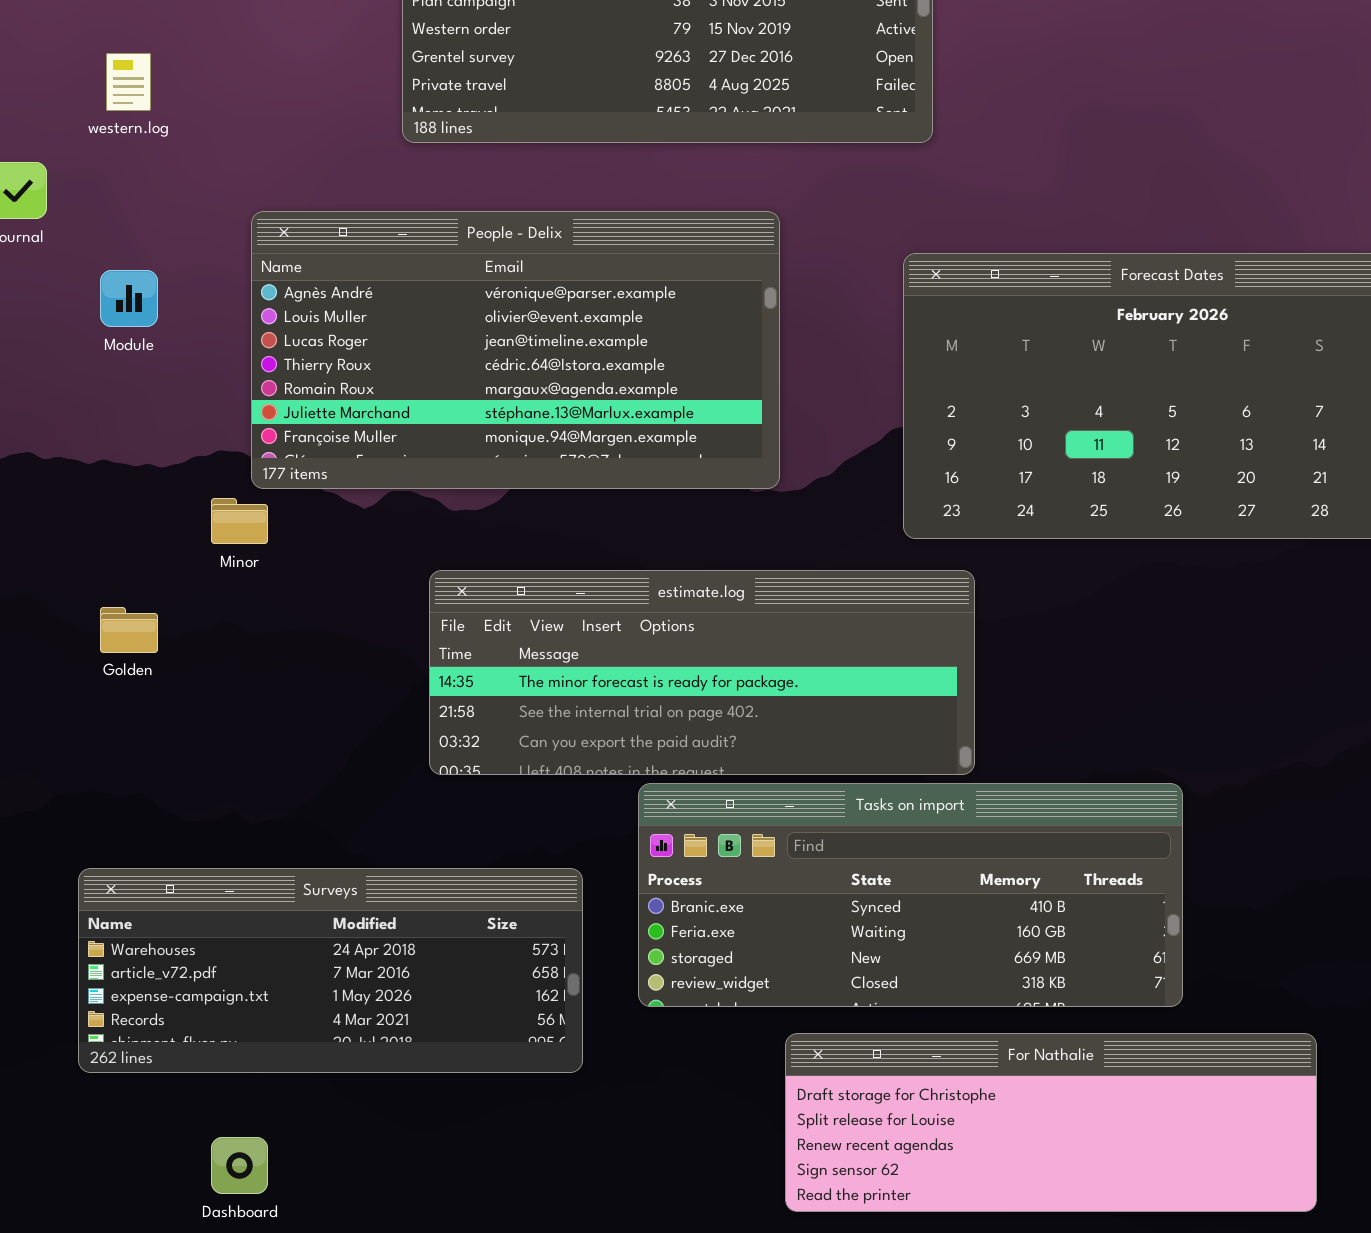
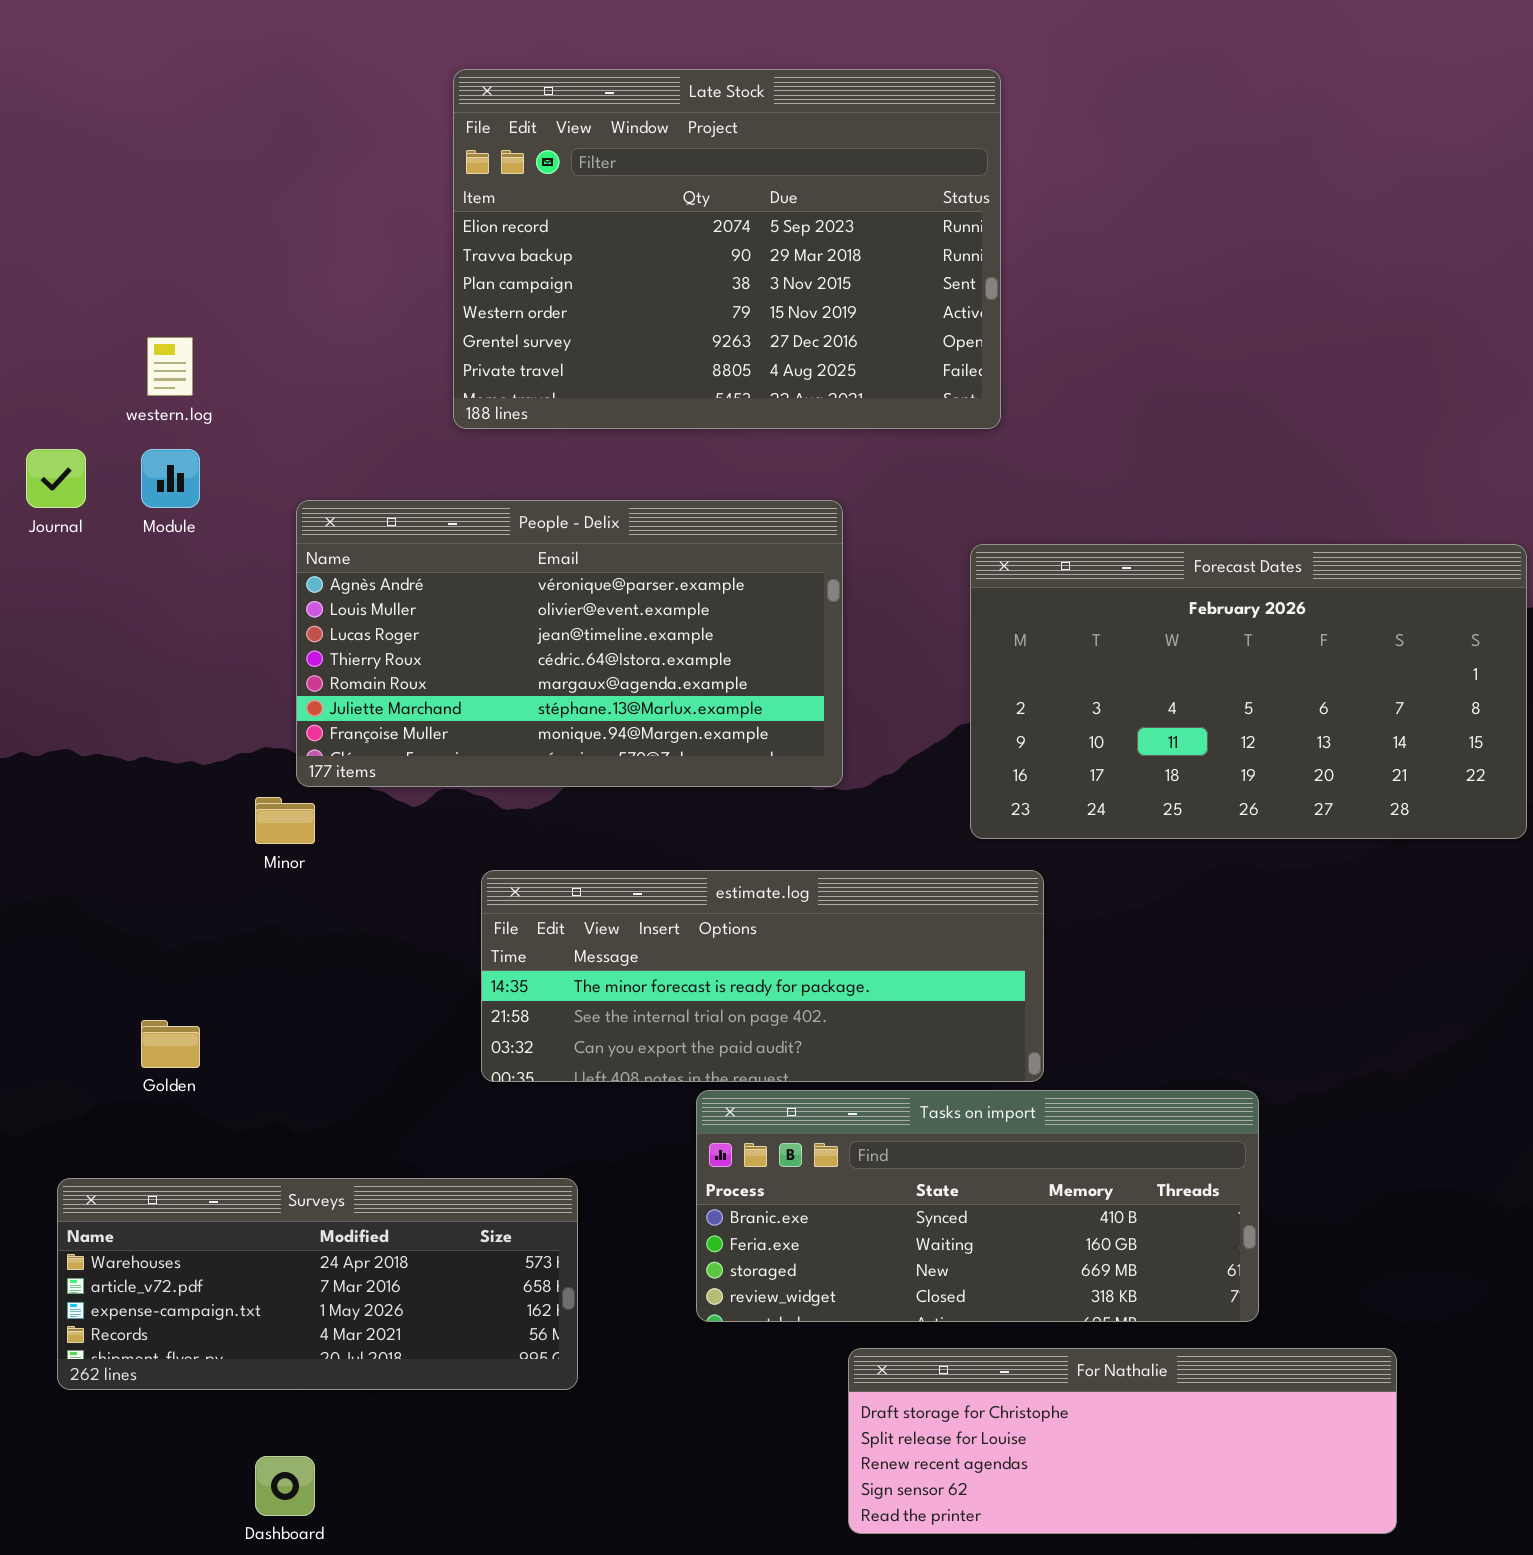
Module: [100,270,158,327] -> [141,449,200,508], moved
Golden: [100,607,158,653] -> [141,1020,200,1068], moved
Surveys: [78,868,583,1073] -> [57,1178,578,1390], moved

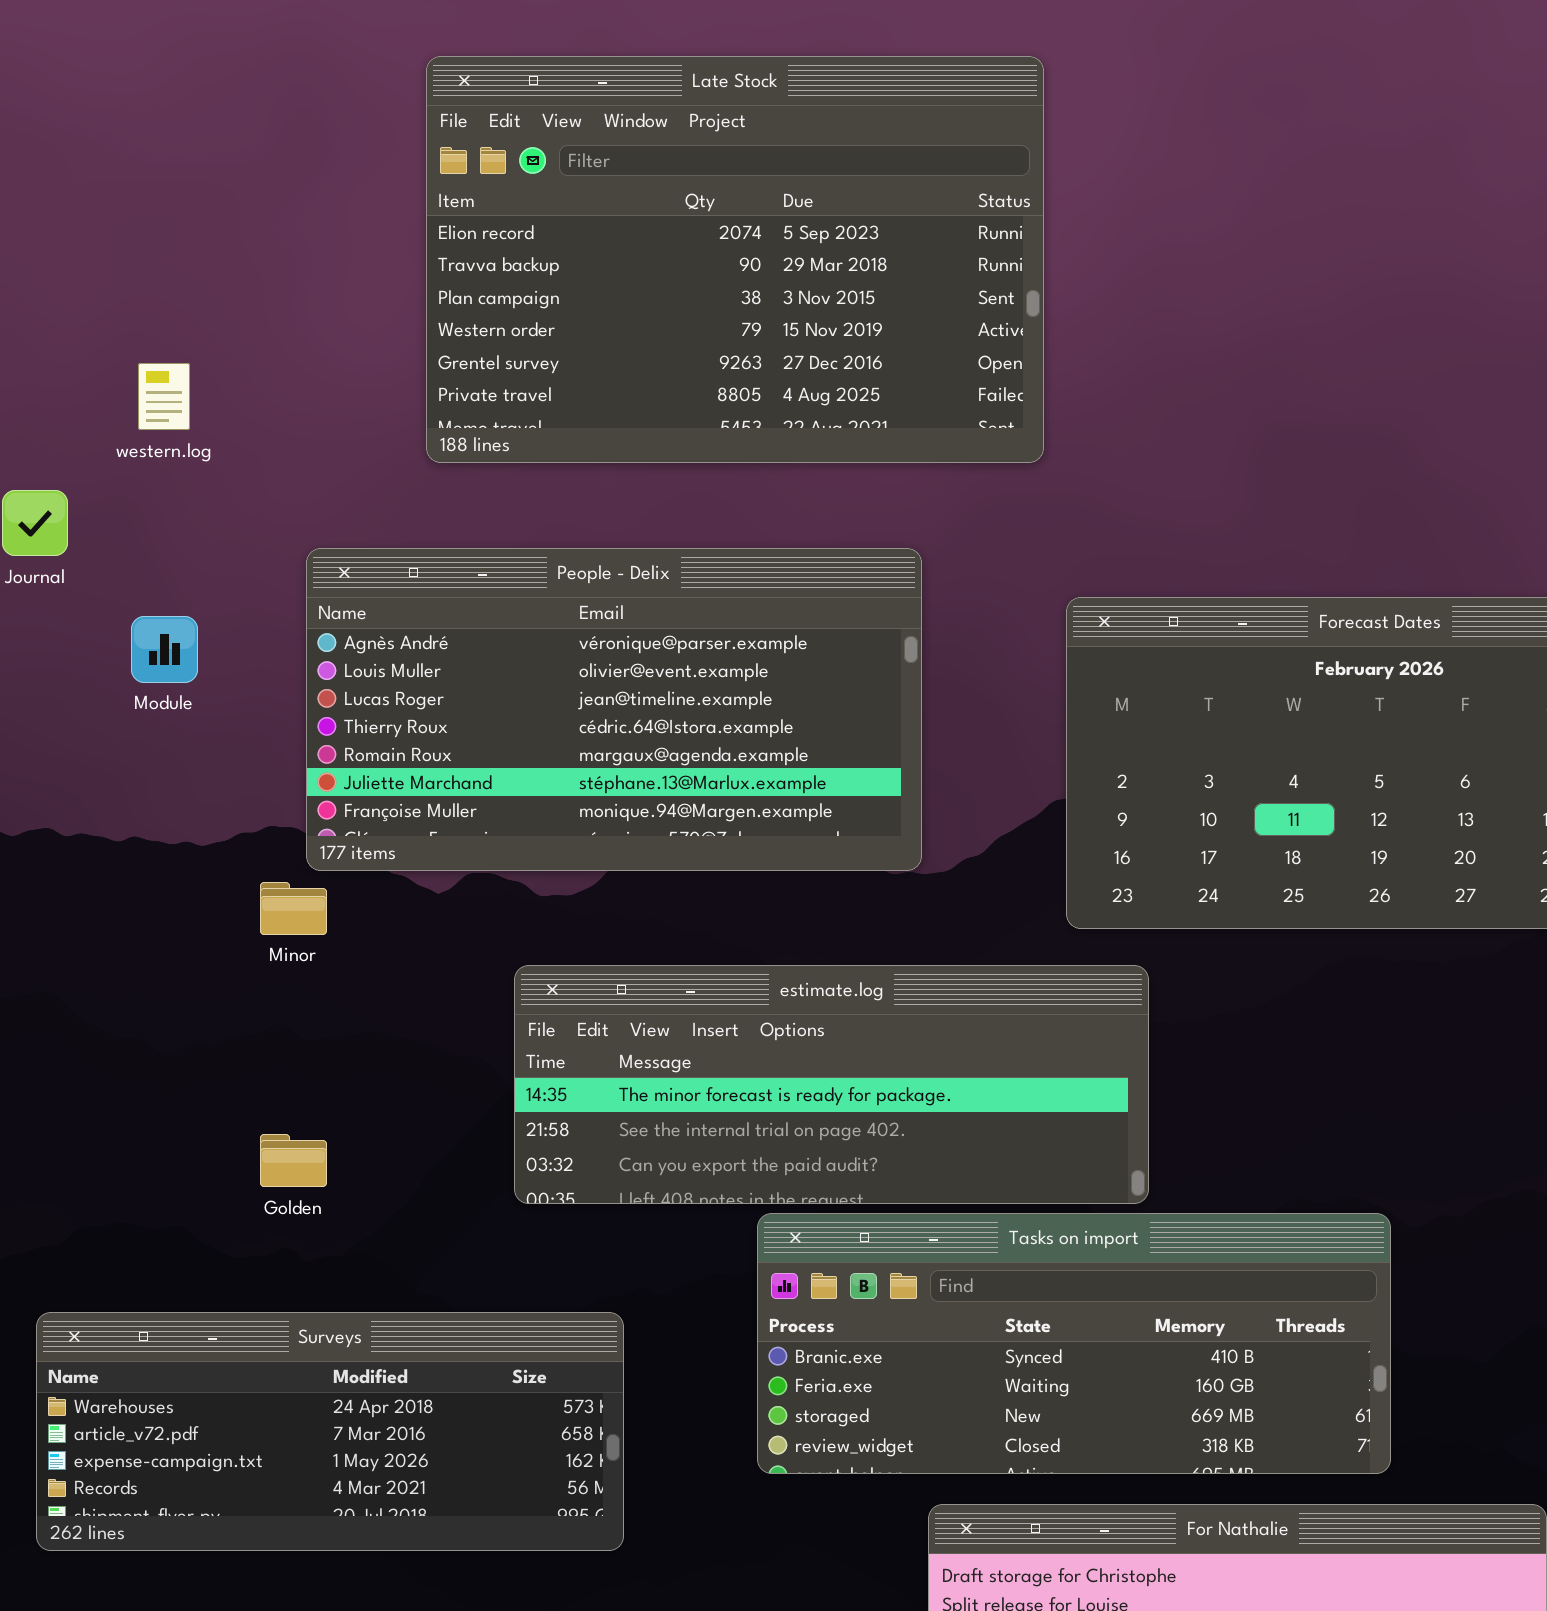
Late Stock: [453,69,1001,429] -> [426,56,1044,463], moved
Module: [141,449,200,508] -> [131,616,198,683], moved
Golden: [141,1020,200,1068] -> [260,1134,327,1187], moved

